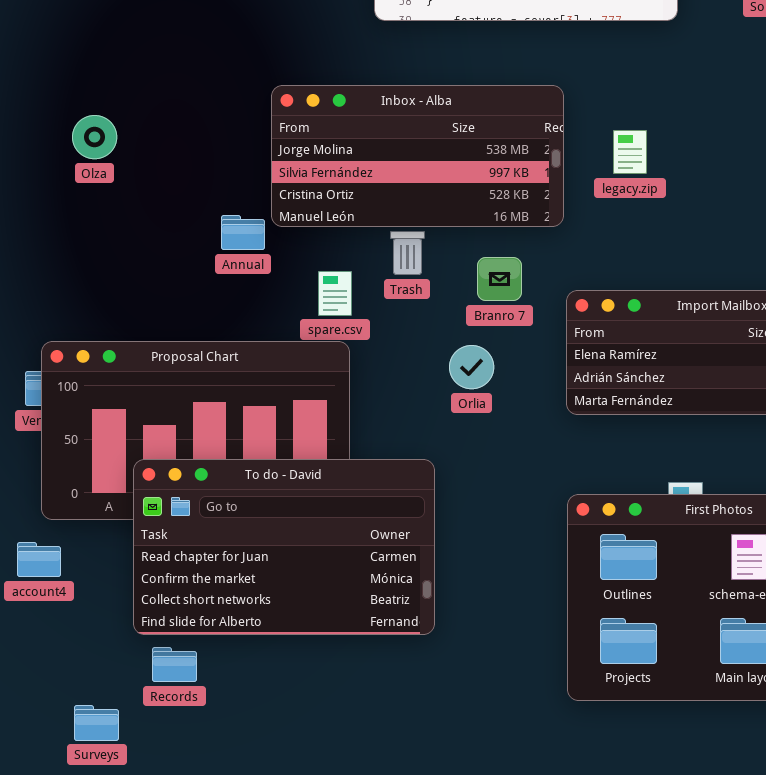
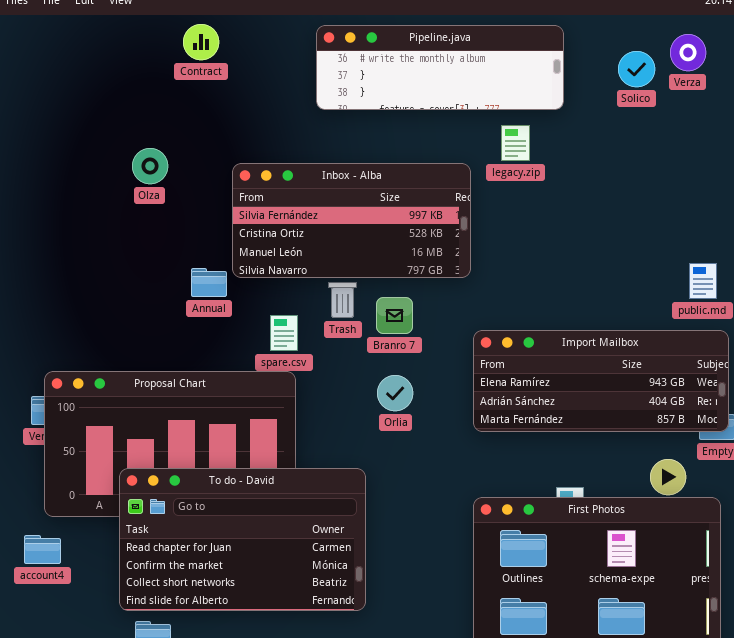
Inbox - Alba: [271,85,564,227] -> [232,163,471,278], scrolled down 1 row
Olza: [72,115,117,159] -> [132,148,168,184], moved
legacy.zip: [613,130,647,174] -> [501,125,530,161], moved
Branro 7: [477,257,522,301] -> [376,297,413,334], moved

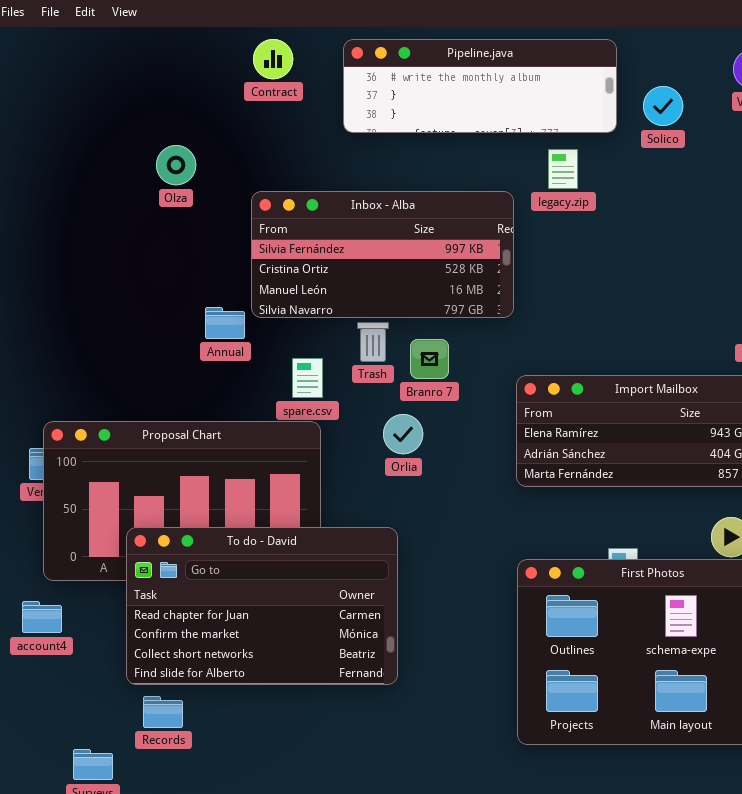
Contract: [183,24,219,60] -> [253,39,293,79], moved
Solico: [618,51,655,87] -> [643,86,683,126], moved
Olza: [132,148,168,184] -> [156,145,196,185], moved
Orlia: [377,375,413,411] -> [383,414,423,454], moved

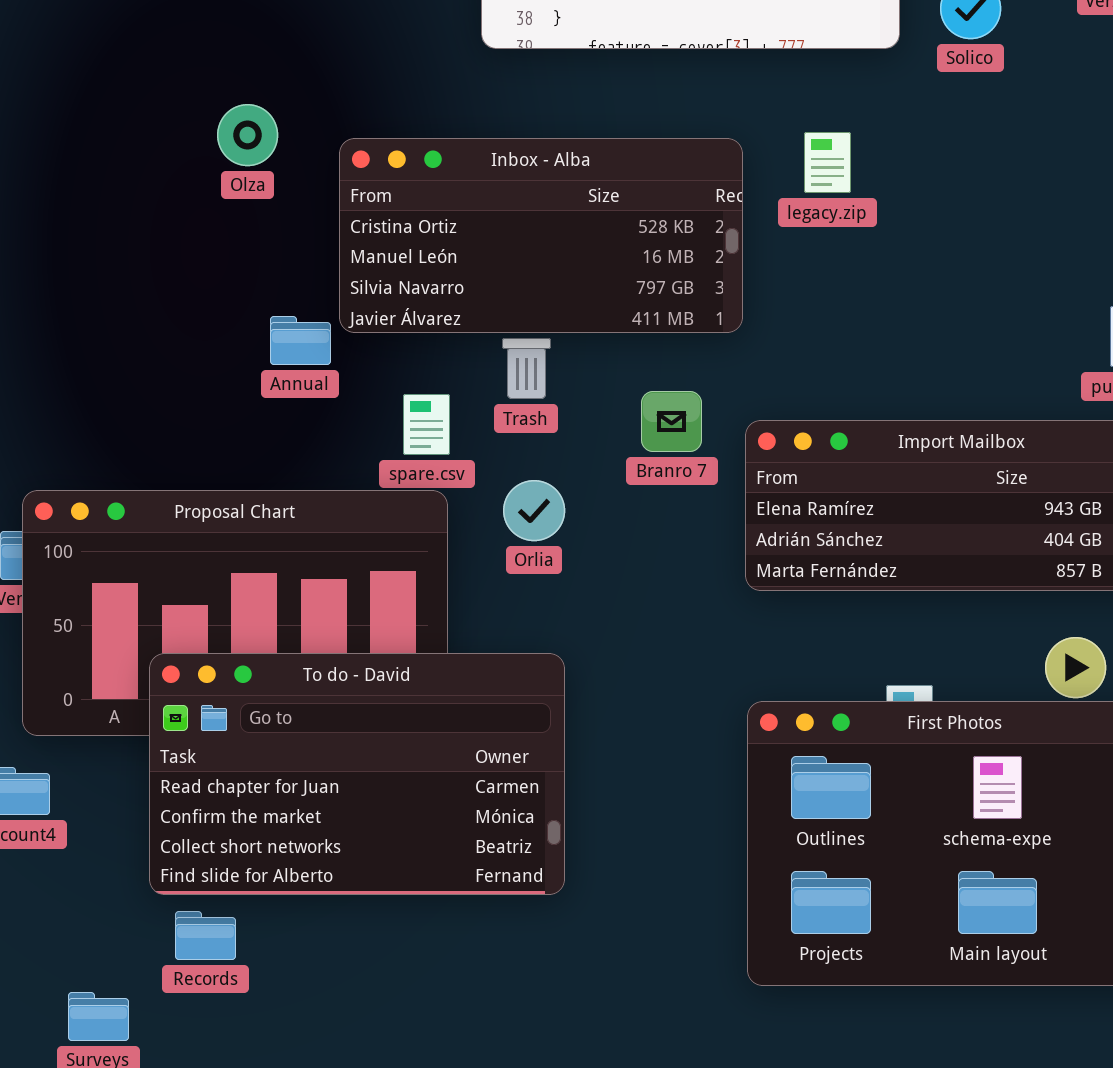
Olza: [156,145,196,185] -> [217,104,278,166], moved
legacy.zip: [548,149,578,189] -> [804,132,851,193], moved
Inbox - Alba: [251,191,514,318] -> [339,138,743,333], scrolled down 1 row
Branro 7: [410,339,449,379] -> [641,391,702,452], moved
Orlia: [383,414,423,454] -> [503,480,565,541], moved

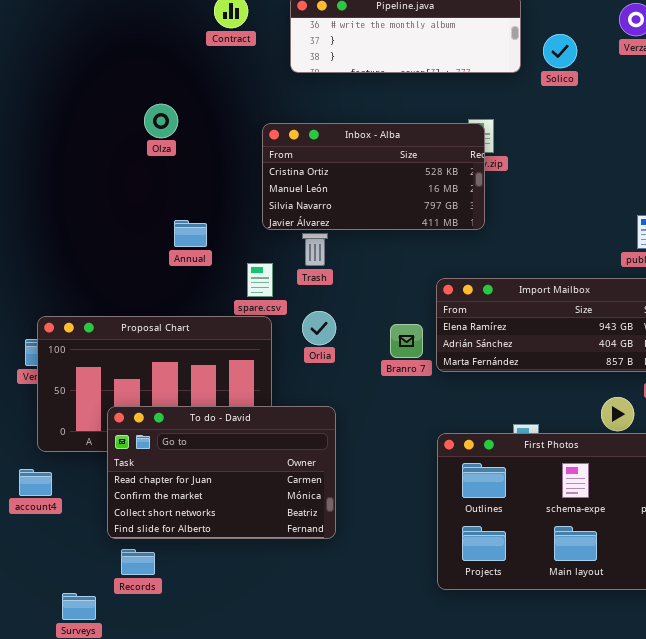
Inbox - Alba: [339,138,743,333] -> [262,123,485,230], moved
Branro 7: [641,391,702,452] -> [390,324,423,358], moved

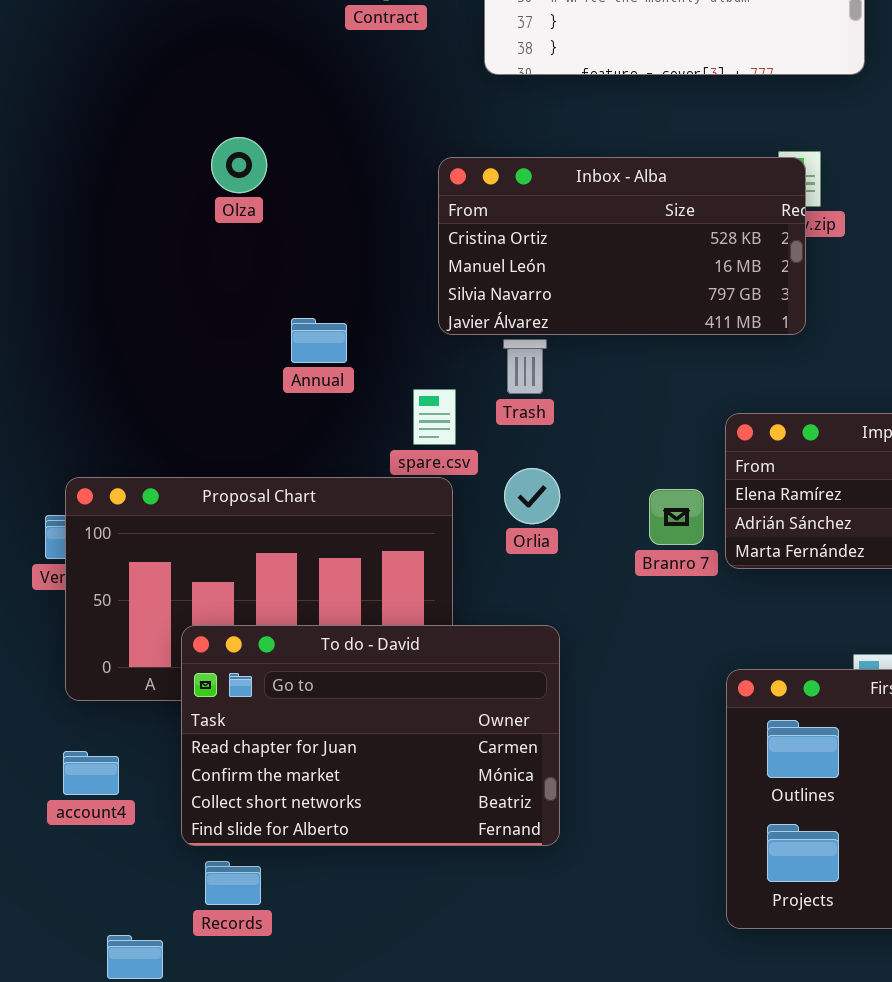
Olza: [144,104,178,138] -> [211,137,267,193], moved
account4: [19,469,52,496] -> [63,751,119,795], moved

